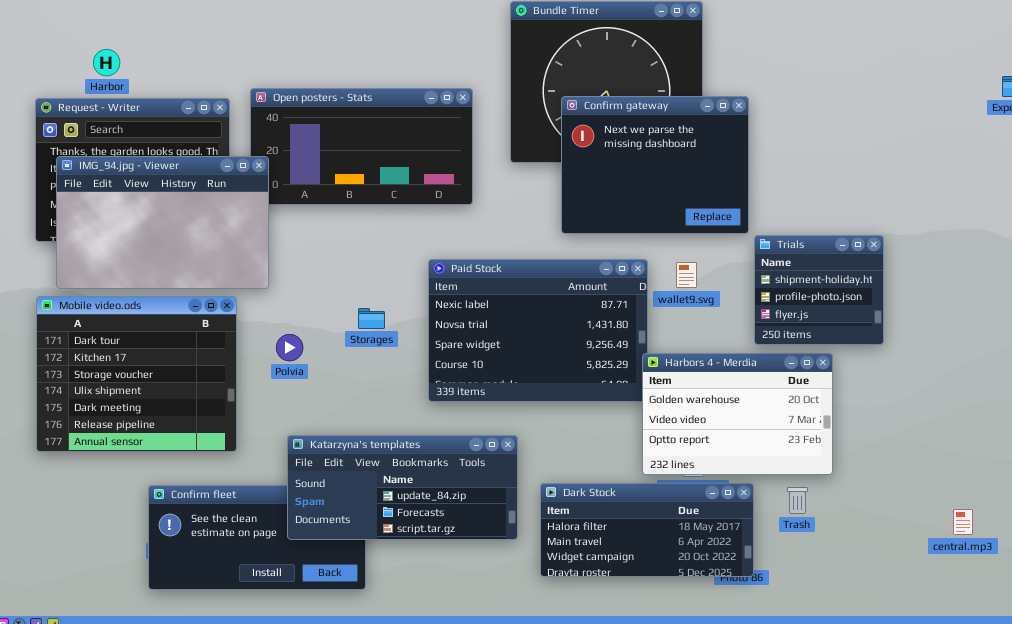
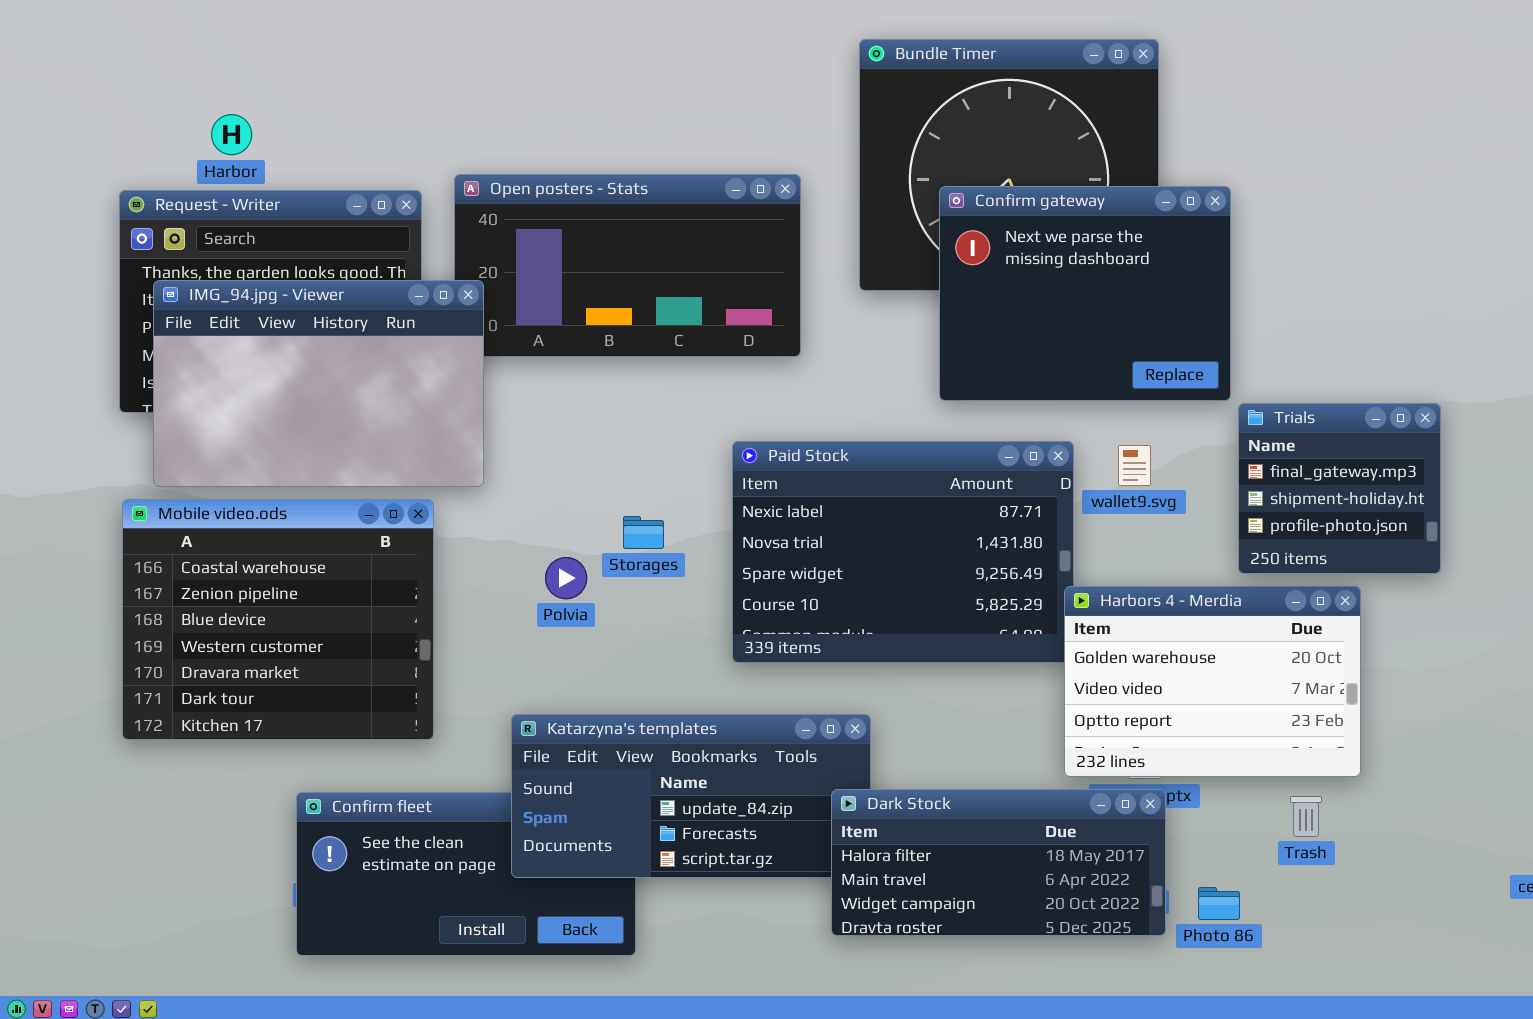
Trials: [754,235,884,345] -> [1238,403,1441,574], scrolled up 1 row
Mobile video.ods: [36,296,237,452] -> [122,499,434,740], scrolled up 5 rows
Polvia: [276,334,303,361] -> [545,557,587,599], moved
Dark Stock: [540,483,754,577] -> [831,789,1166,936], moved

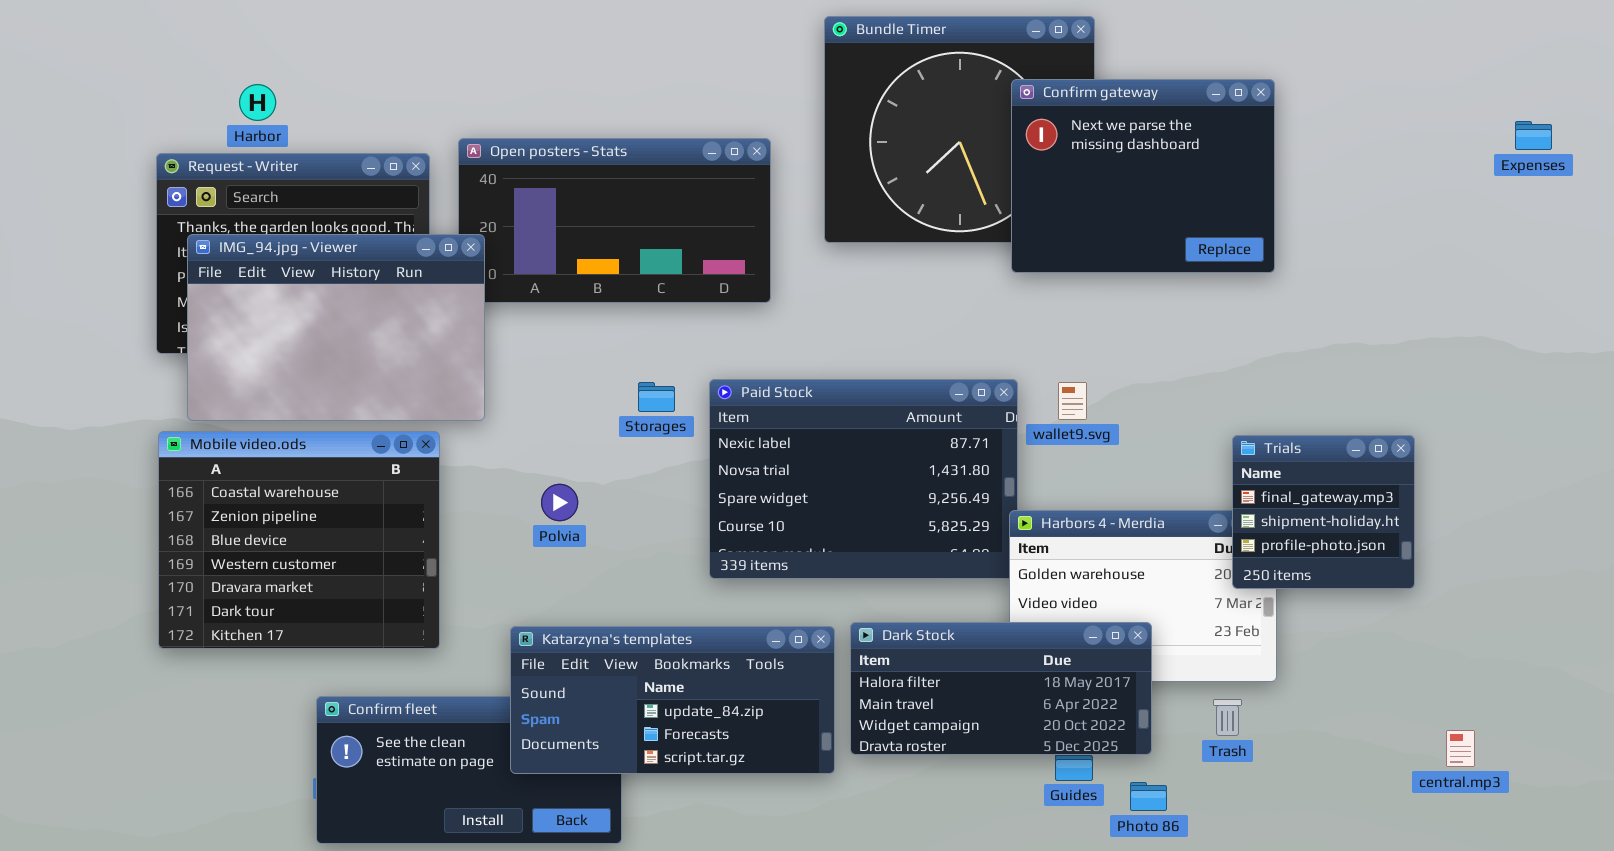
Confirm gateway: [939,186,1231,401] -> [1011,79,1275,273], moved
Trials: [1238,403,1441,574] -> [1232,435,1415,589], moved
Storages: [623,516,664,549] -> [638,382,675,412], moved
Dark Stock: [831,789,1166,936] -> [850,622,1152,755], moved

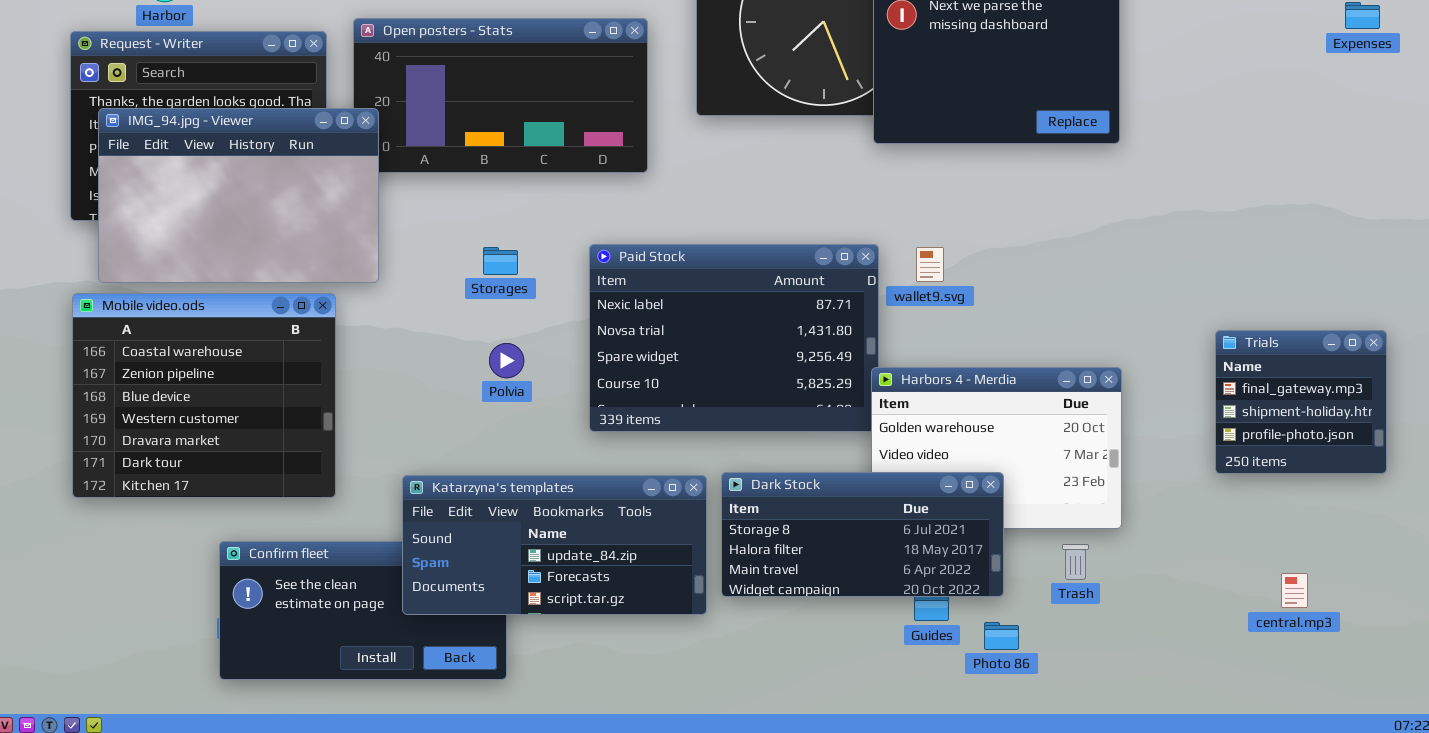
Storages: [638,382,675,412] -> [483,247,518,275], moved
Trials: [1232,435,1415,589] -> [1215,330,1387,474], moved
Polvia: [541,484,578,521] -> [489,343,524,378], moved
Dark Stock: [850,622,1152,755] -> [721,472,1004,597], scrolled up 1 row

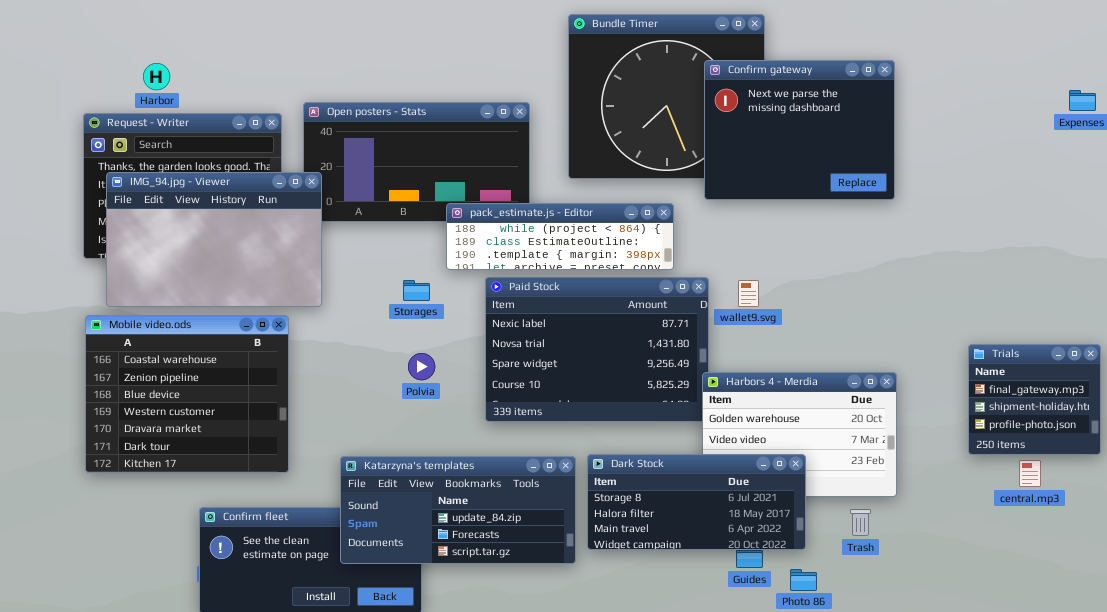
pack_estimate.js - Editor: none -> [446,203,674,270], opened
central.mp3: [1281,573,1308,608] -> [1019,460,1041,487], moved

